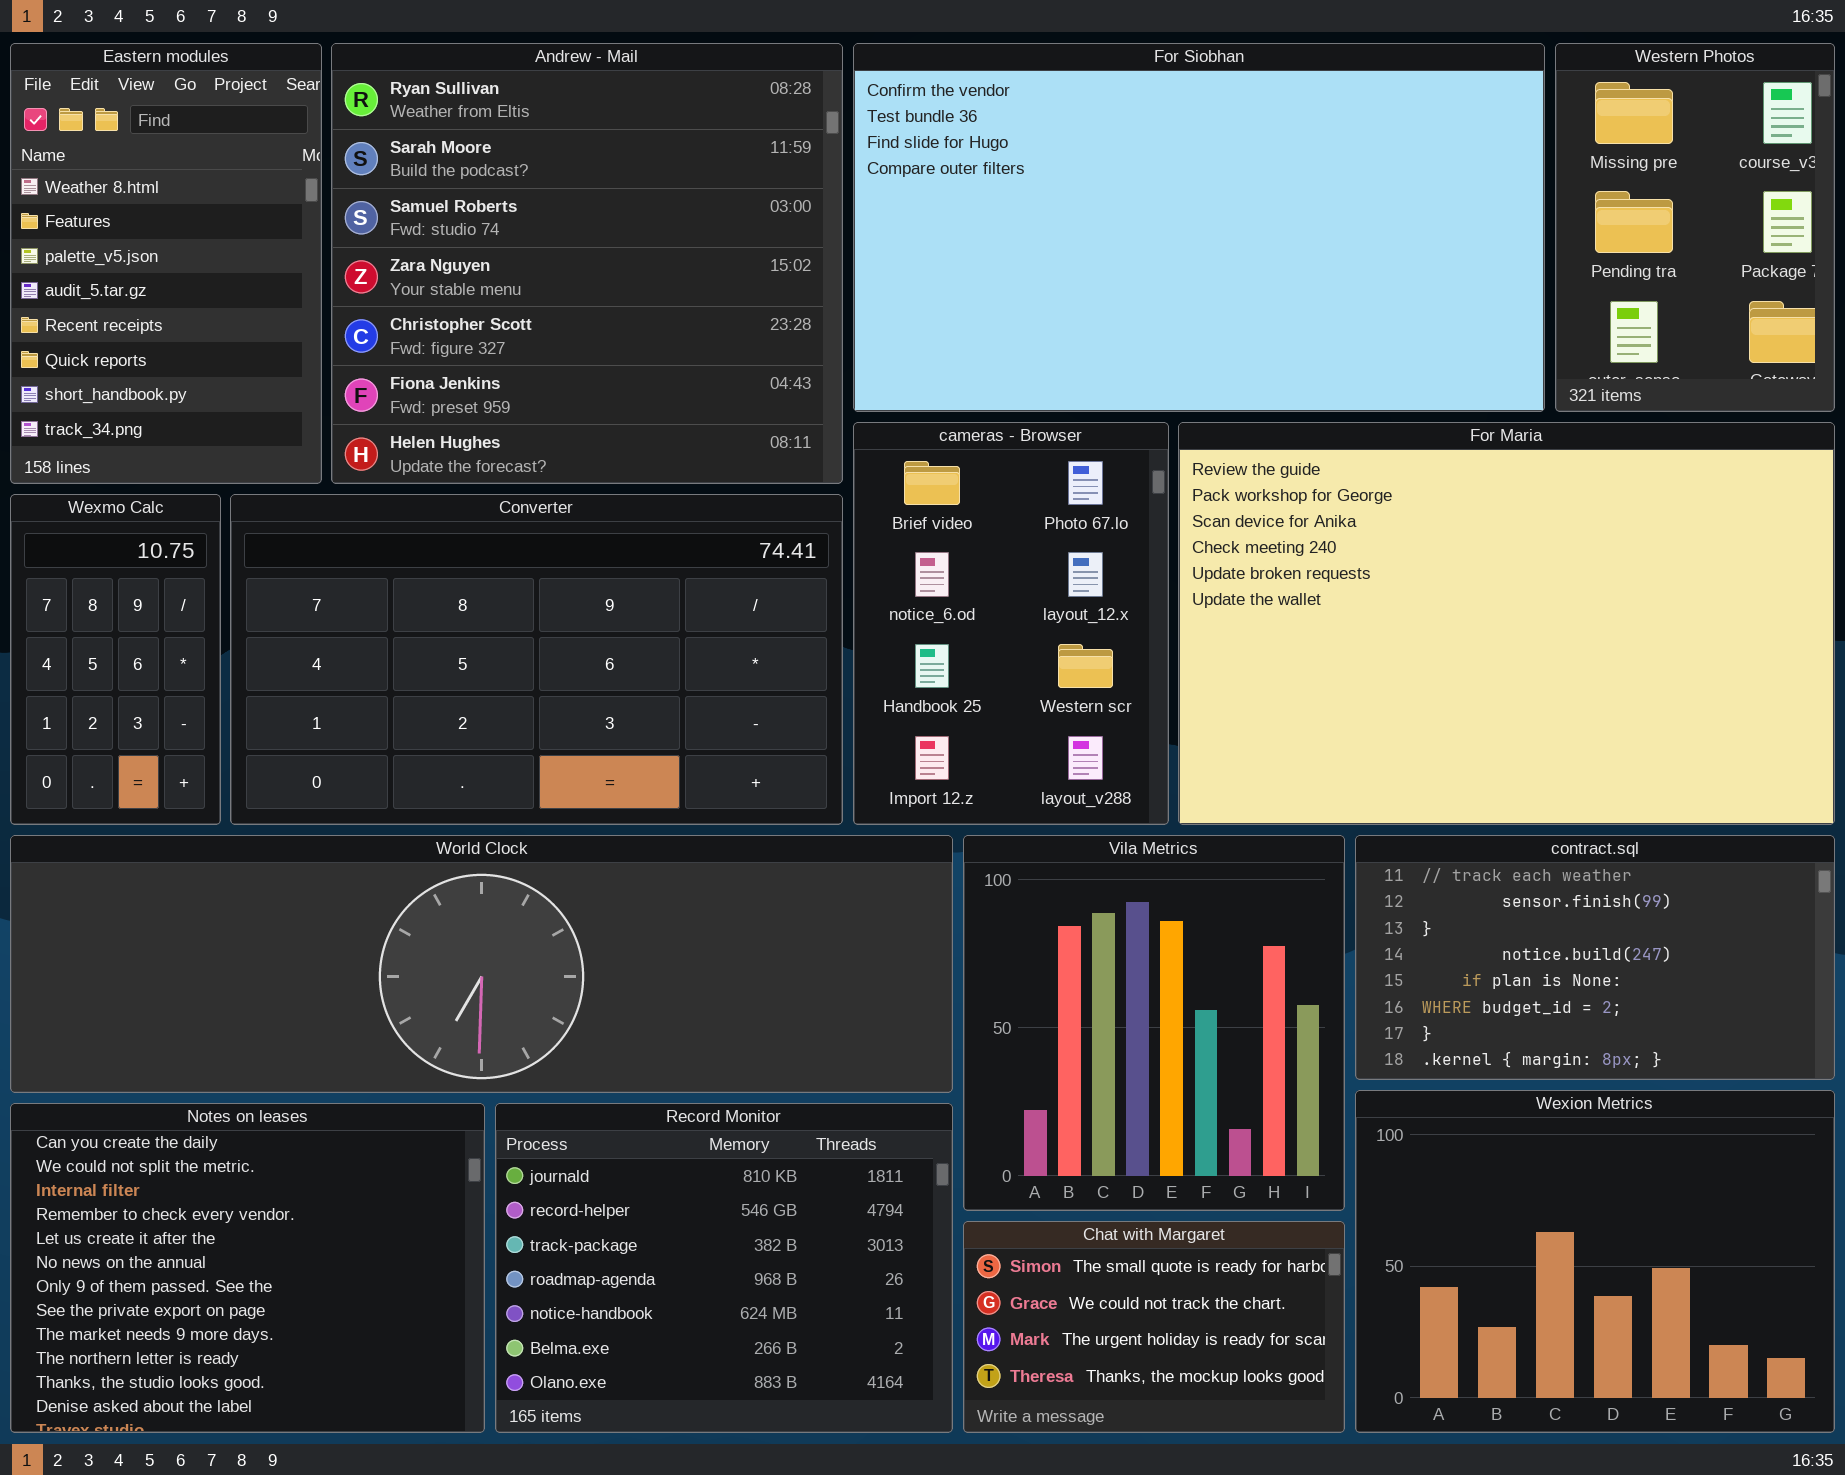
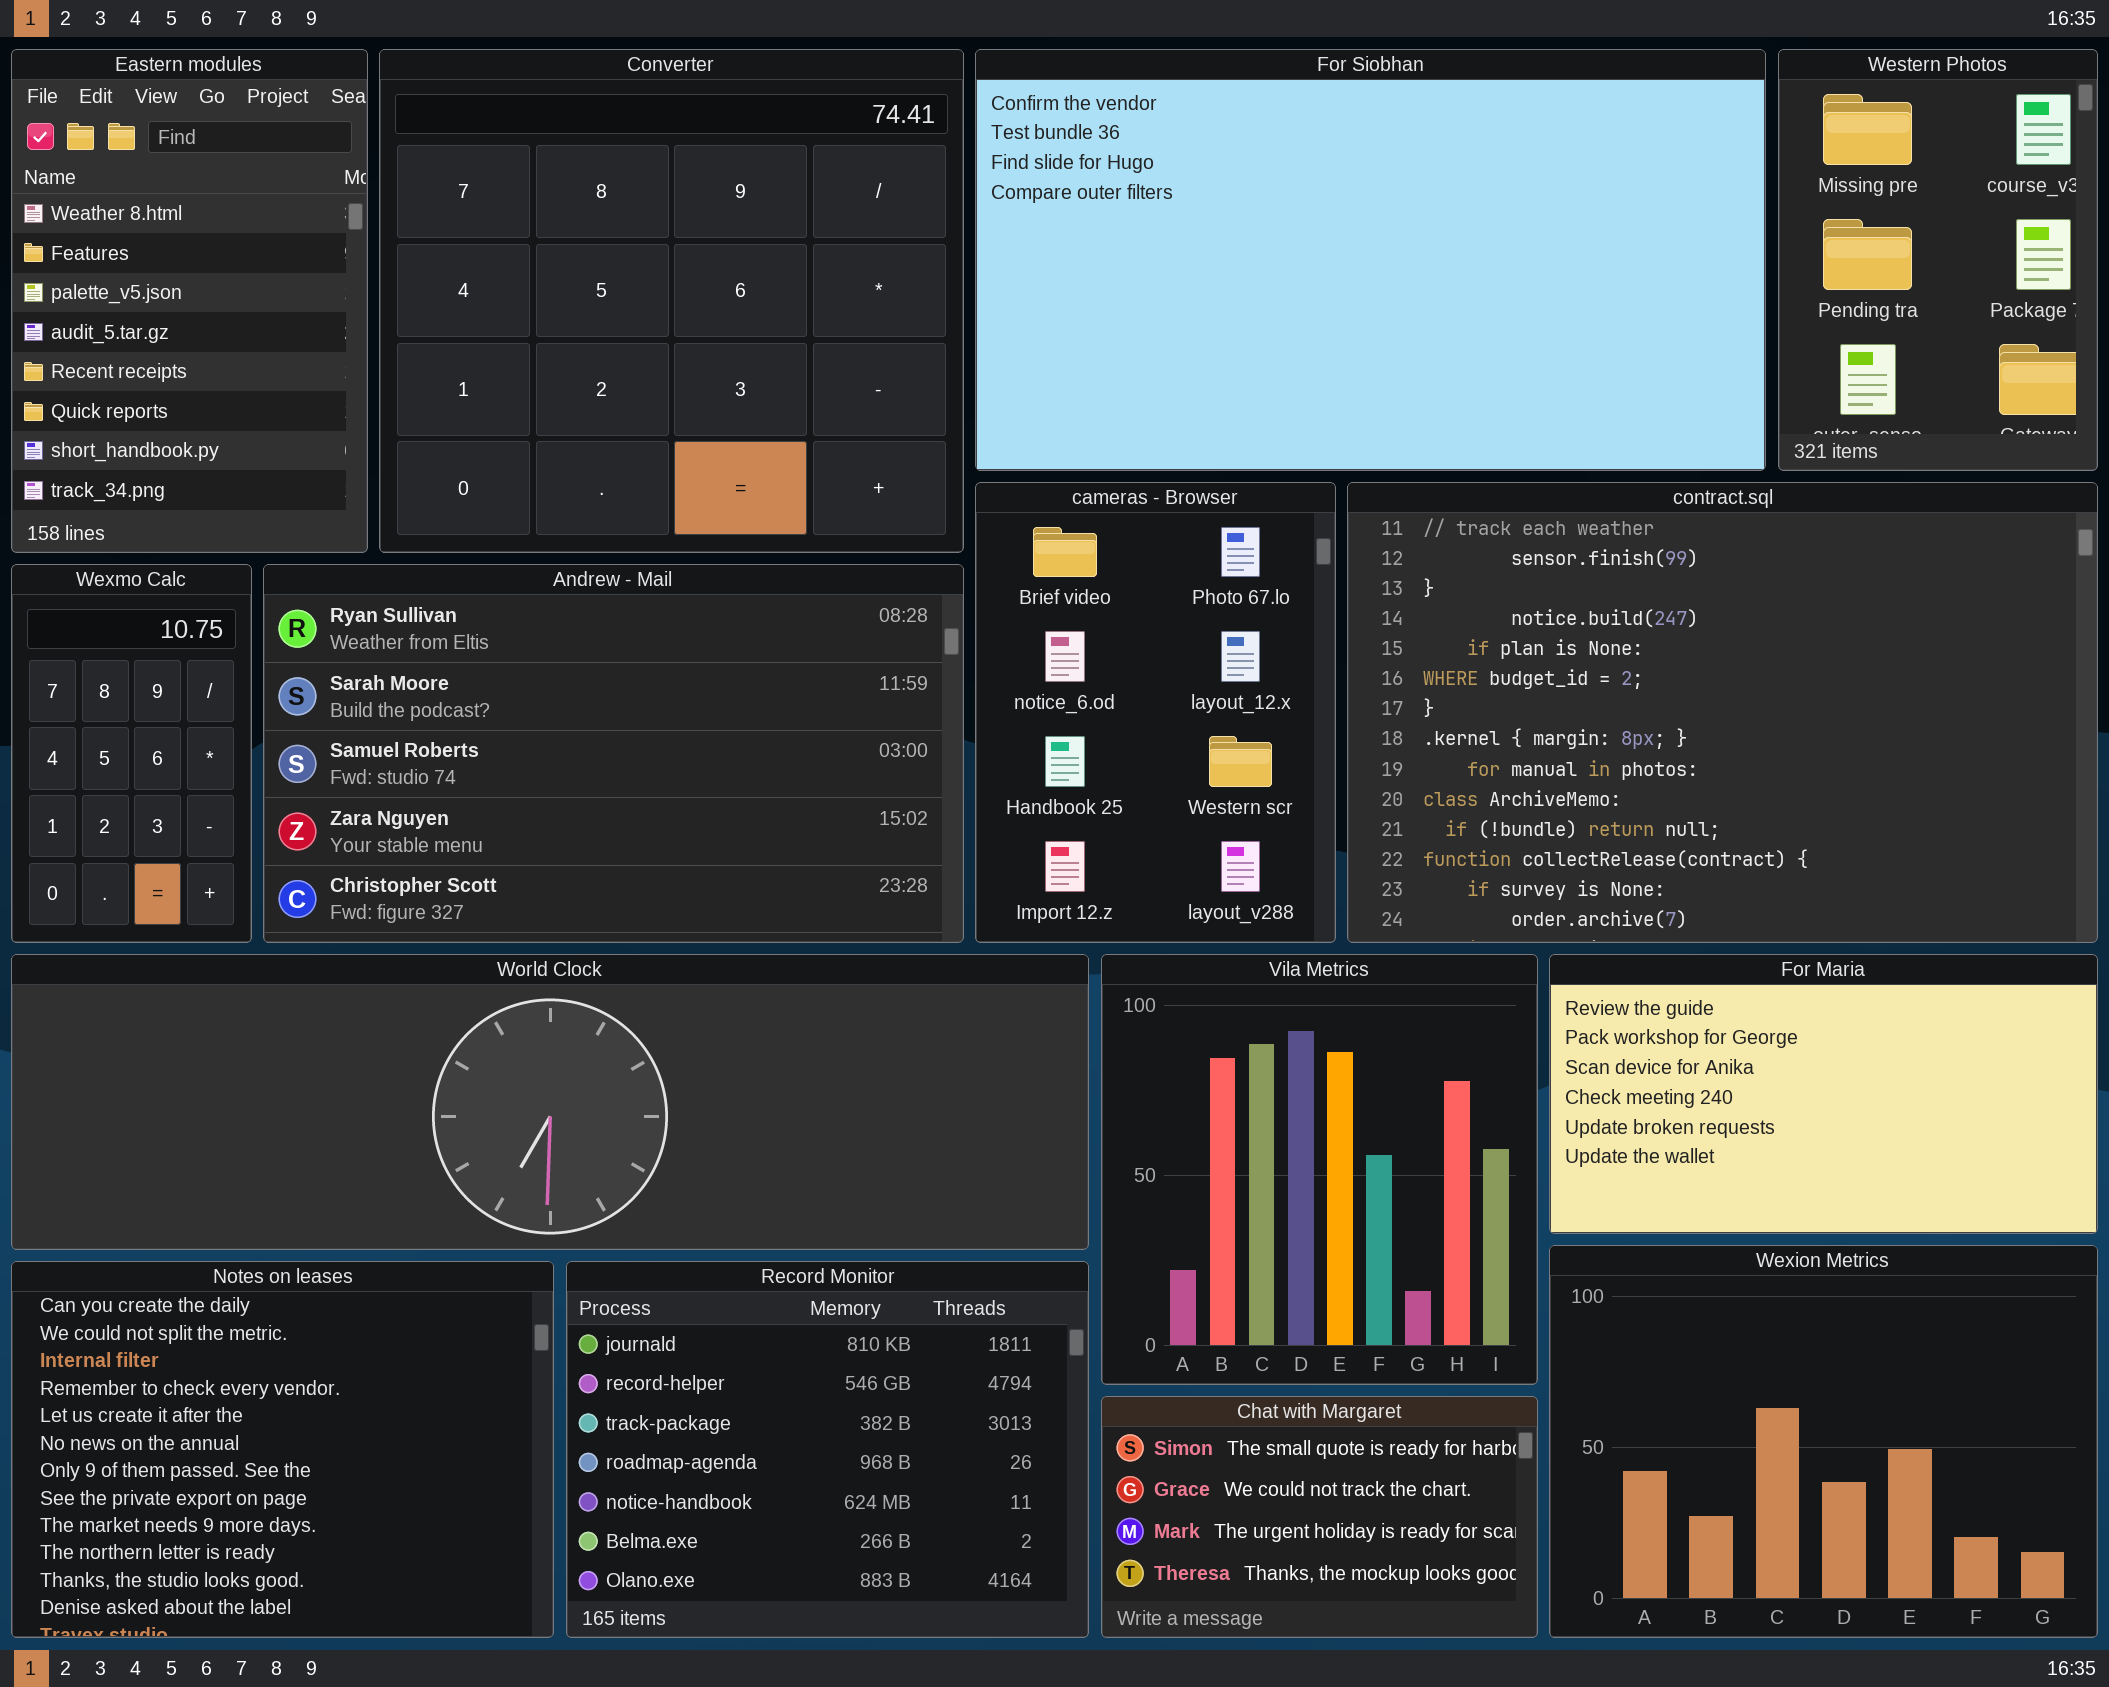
Andrew - Mail: [331,43,843,484] -> [263,564,964,943], moved, resized
For Maria: [1178,422,1835,825] -> [1549,954,2098,1234], moved, resized
Converter: [230,494,843,825] -> [379,49,964,553], moved, resized
contract.sql: [1355,835,1835,1080] -> [1347,482,2098,943], moved, resized

